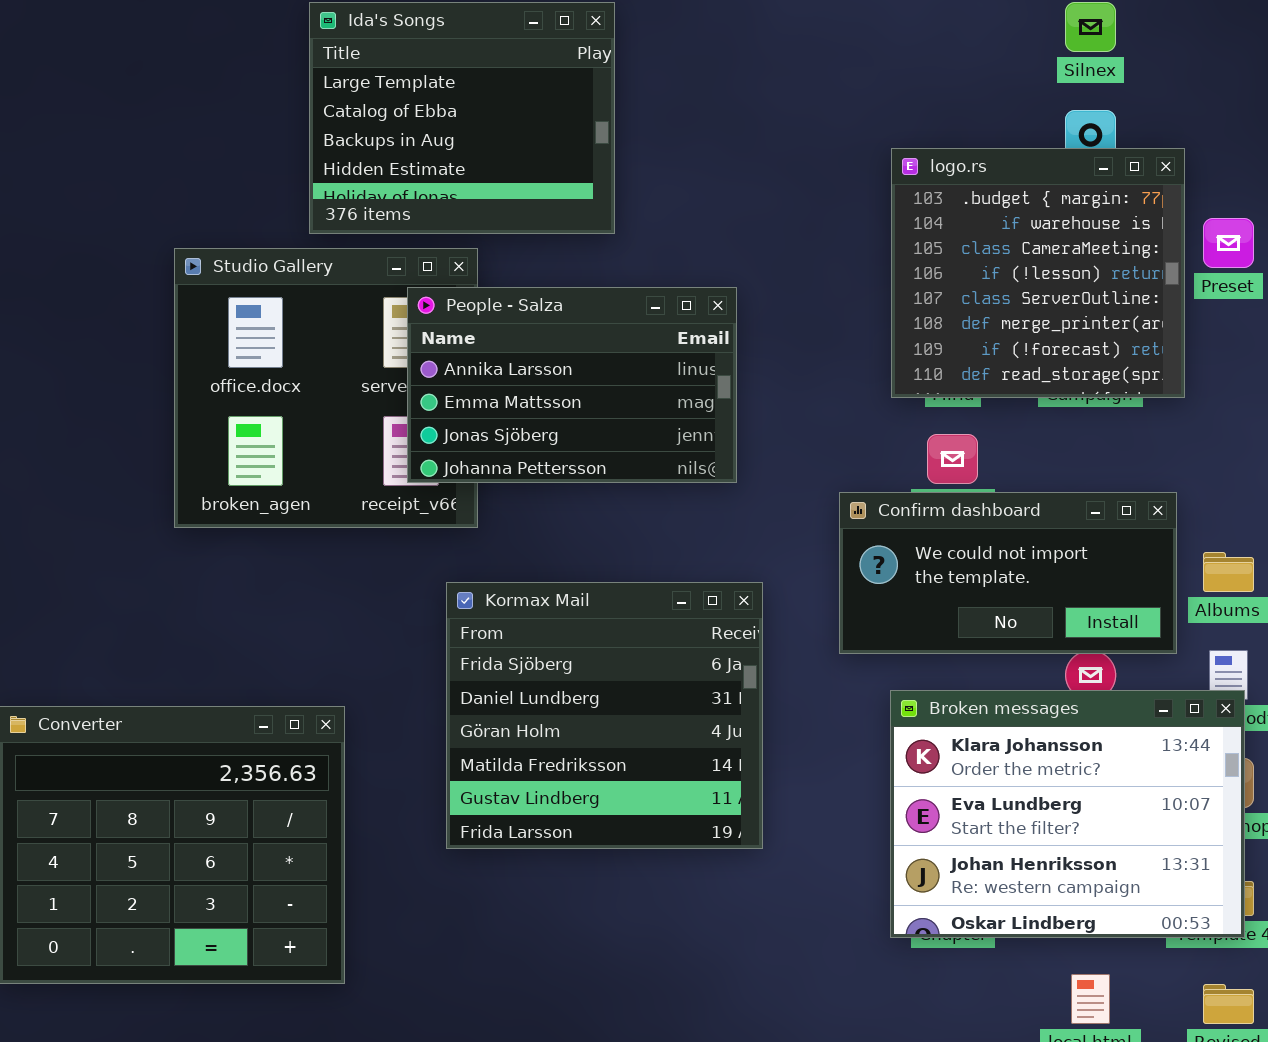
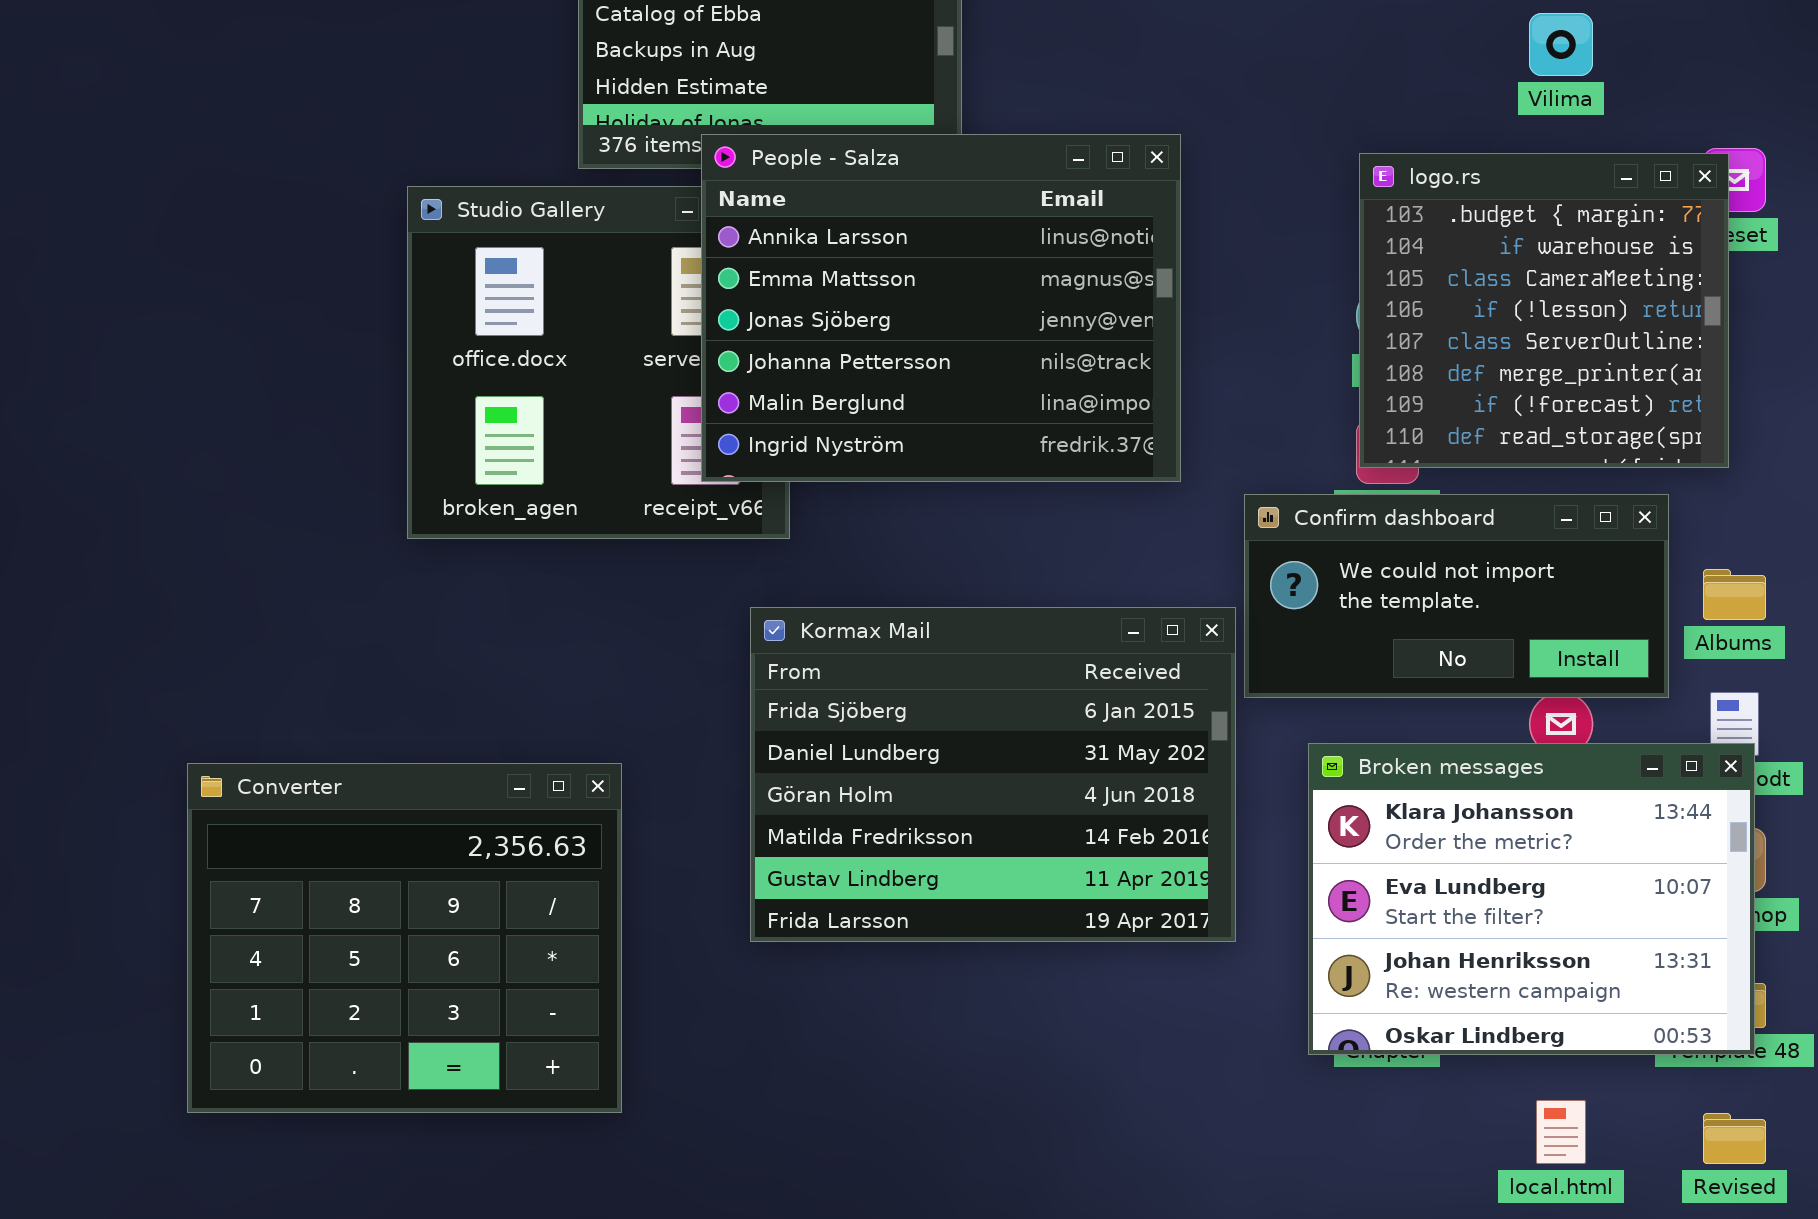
logo.rs: [891,148,1185,398] -> [1359,153,1729,468], moved
People - Salza: [407,287,737,483] -> [701,134,1181,482], resized
Kormax Mail: [446,582,763,849] -> [750,607,1236,942], resized

